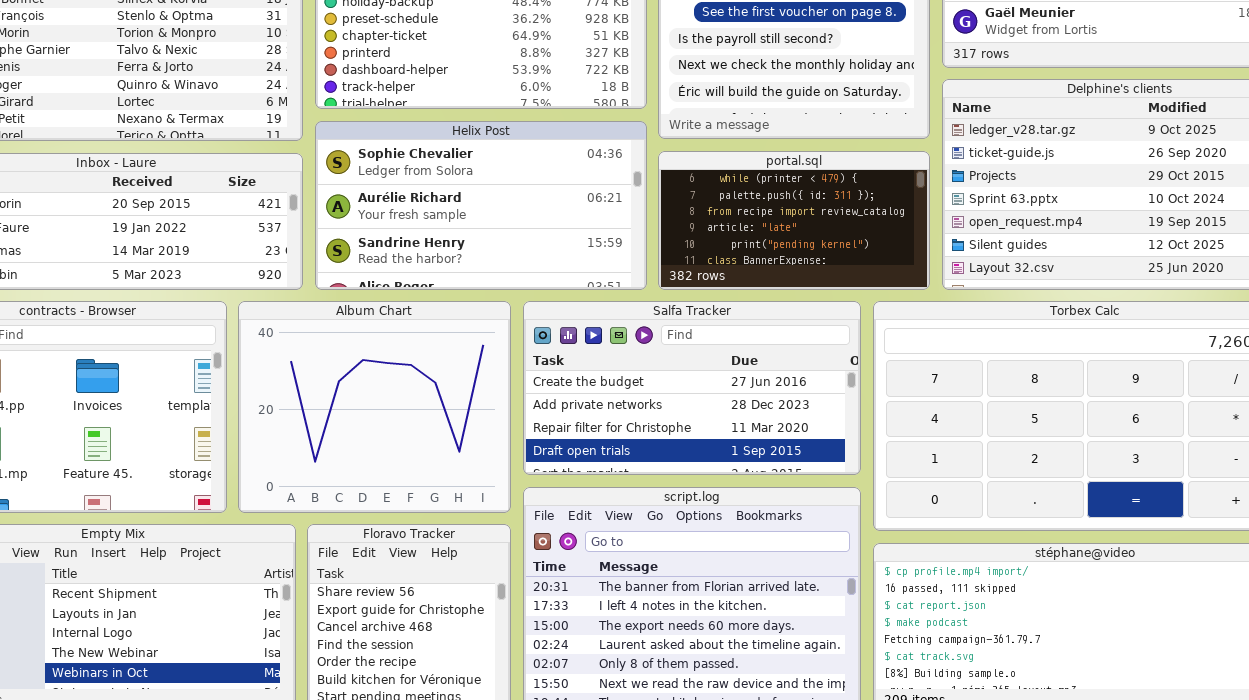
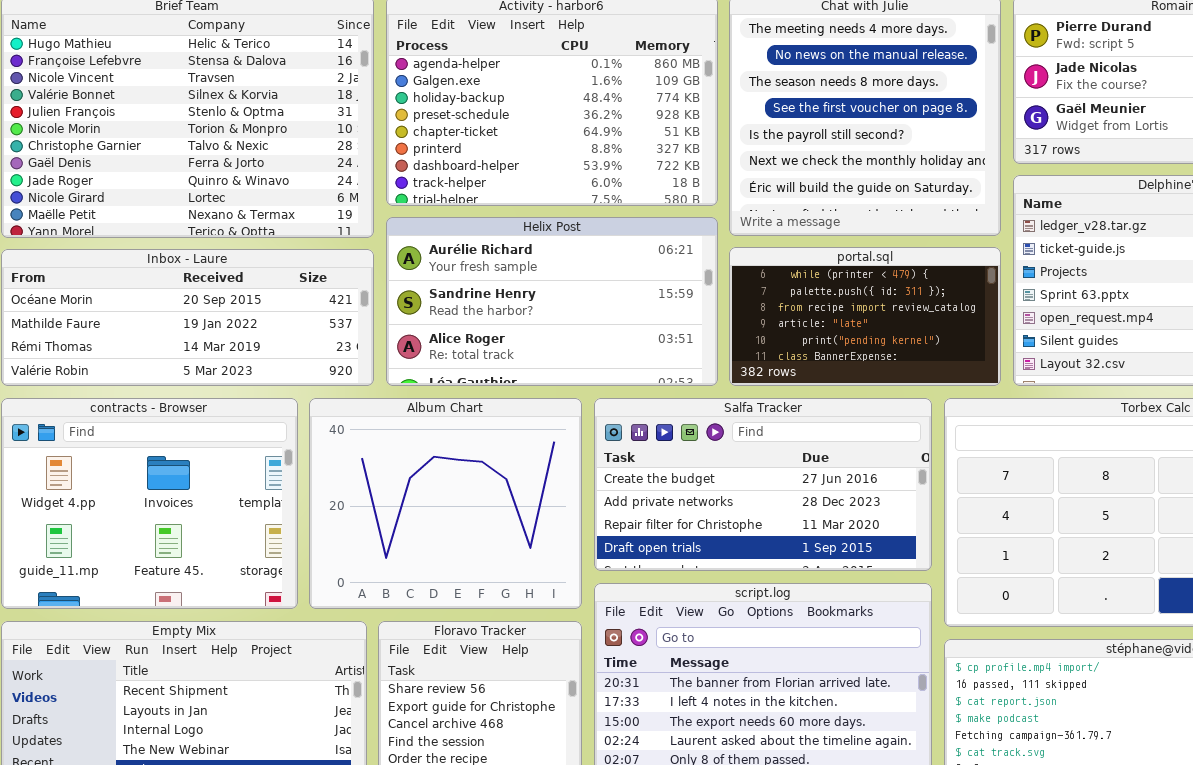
Helix Post: [315,121,647,290] -> [386,217,718,386], scrolled down 1 row

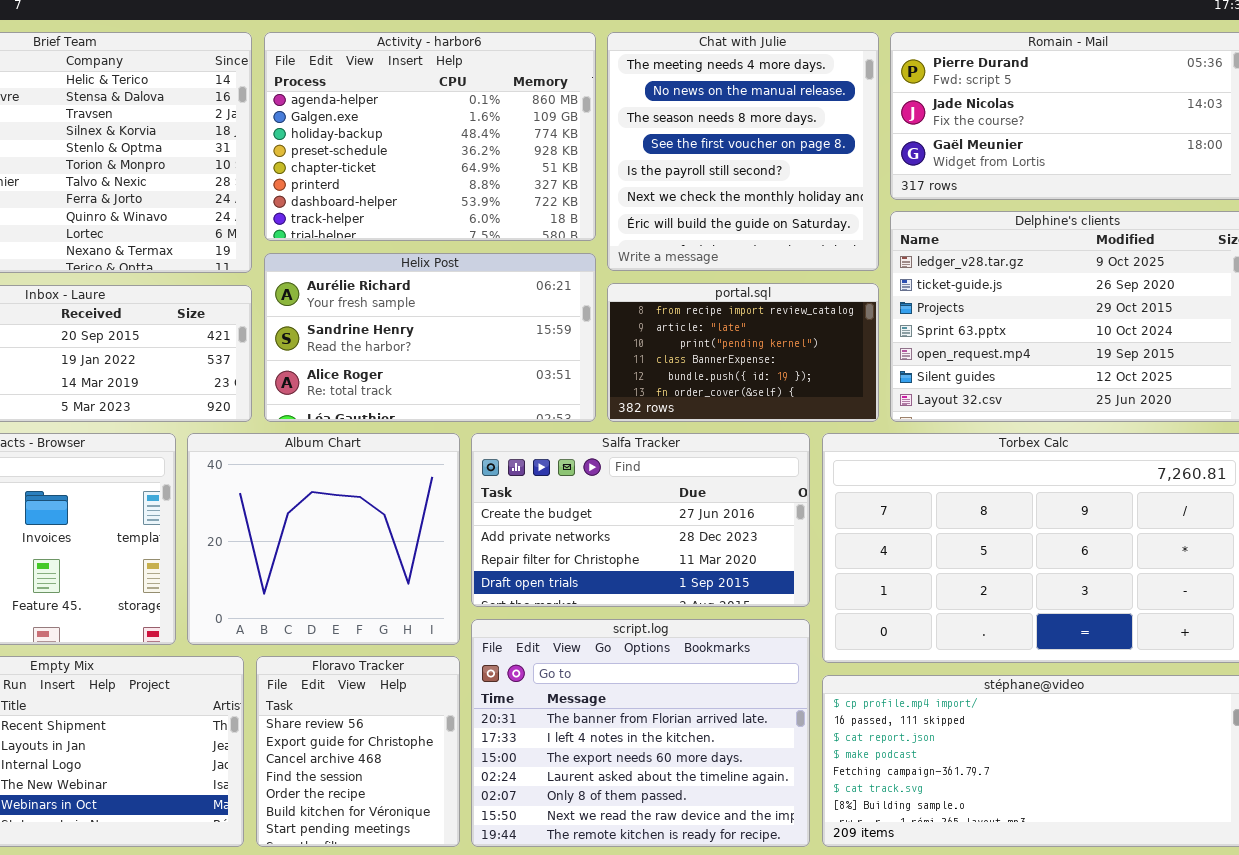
portal.sql: [729,247,1001,386] -> [607,283,879,422], scrolled down 2 rows

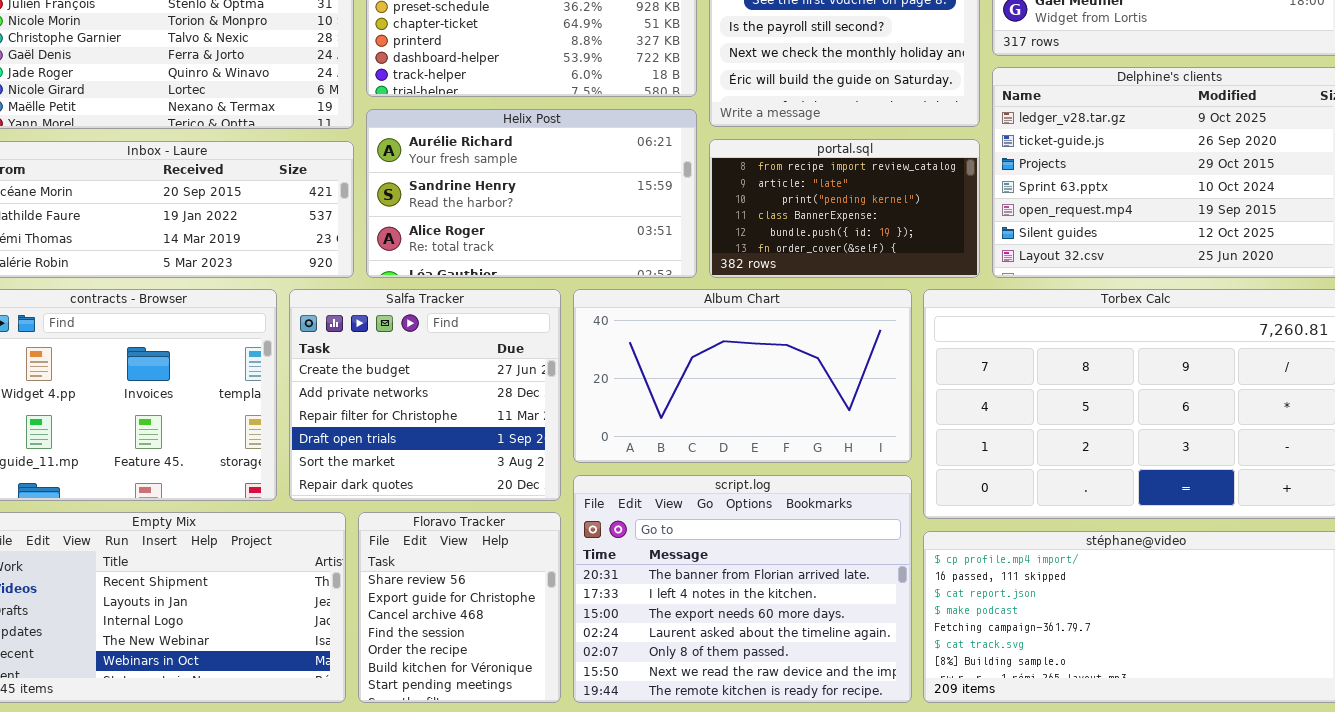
Album Chart: [187,433,460,645] -> [573,289,912,463], moved, resized
Salfa Tracker: [471,433,810,607] -> [289,289,561,501], moved, resized

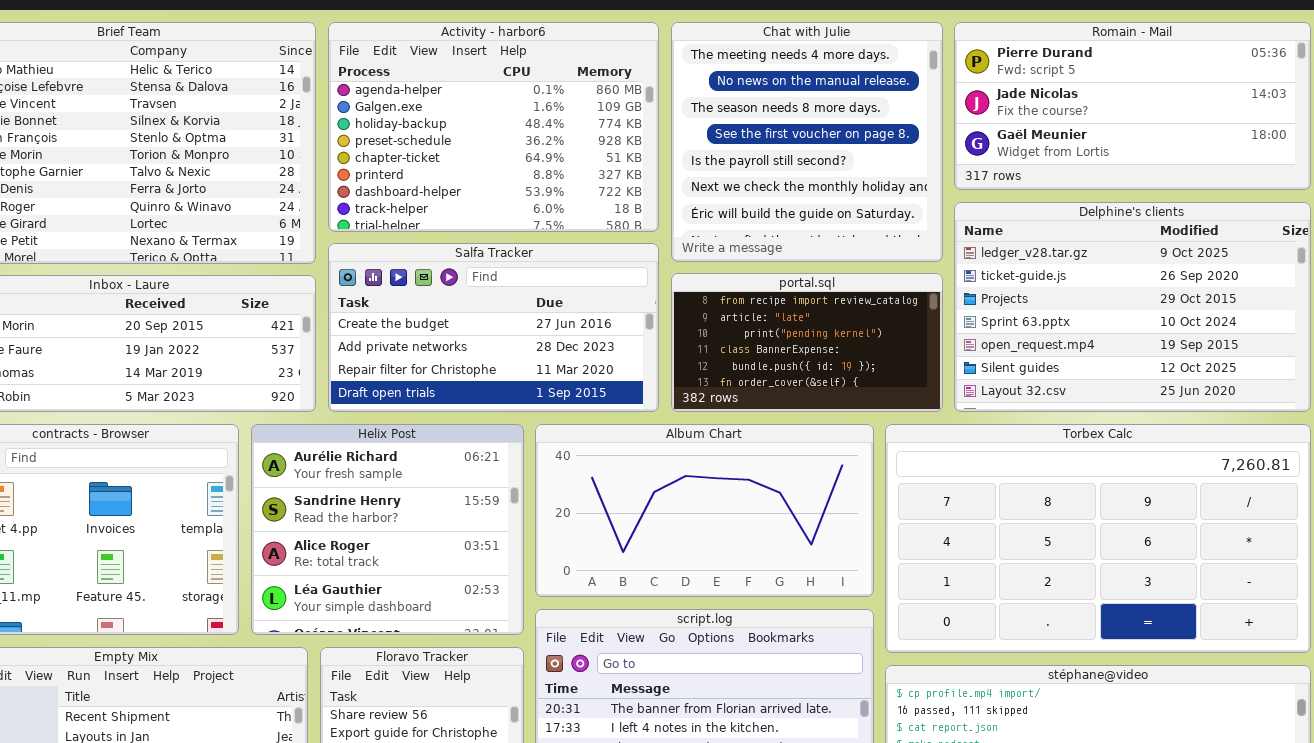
Helix Post: [366,109,697,278] -> [251,424,524,635], moved, resized
Salfa Tracker: [289,289,561,501] -> [328,243,659,412], moved, resized

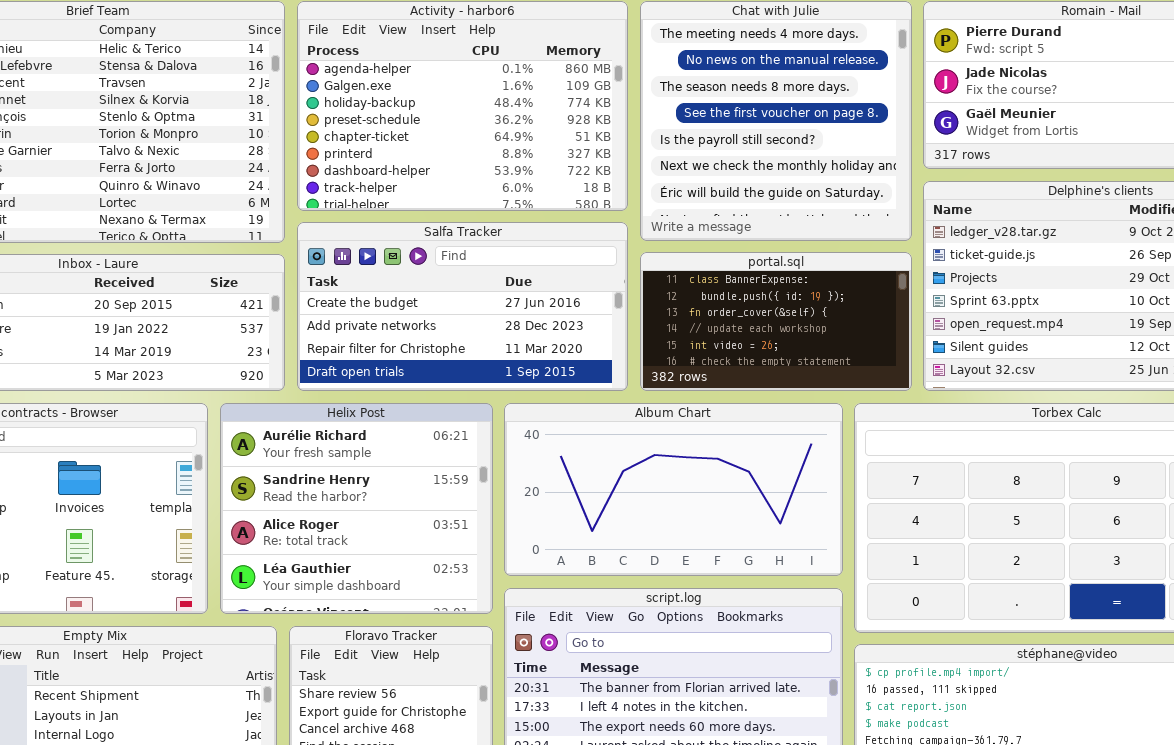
portal.sql: [671,273,943,412] -> [640,252,912,391], scrolled down 3 rows

